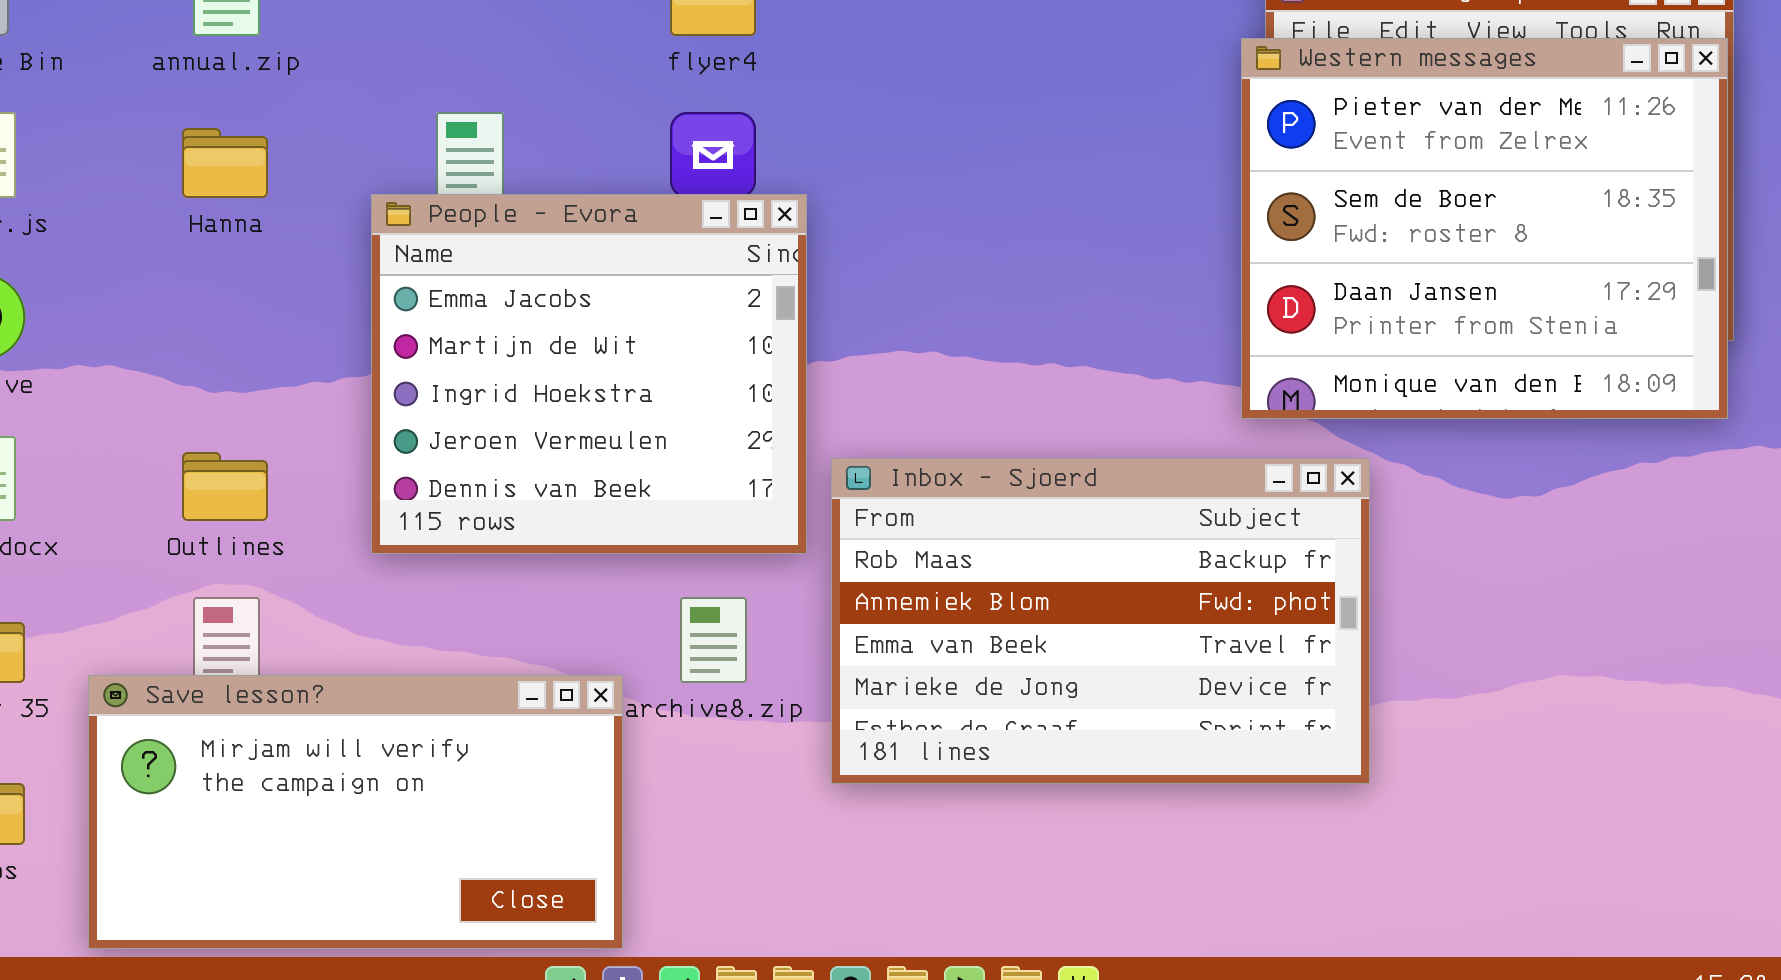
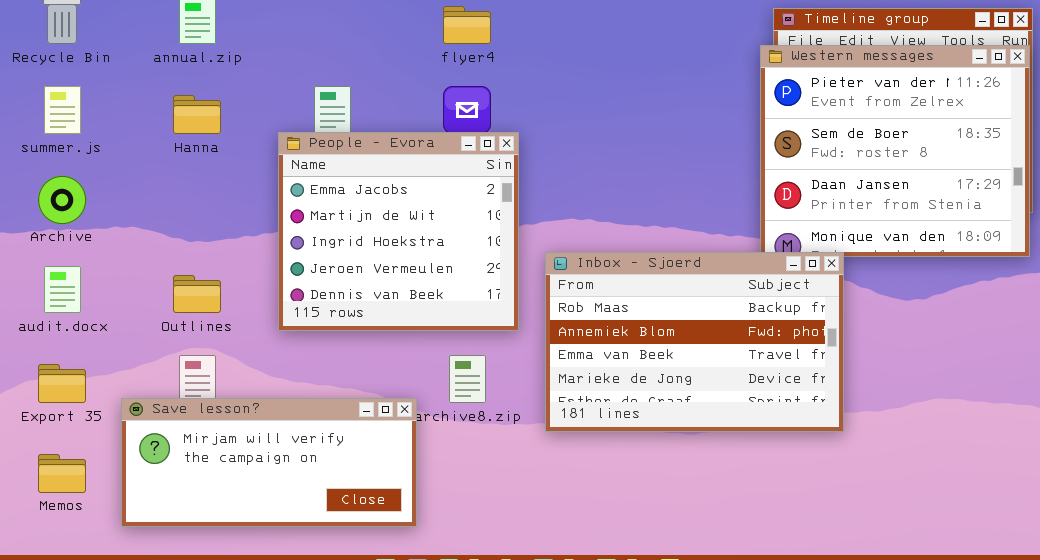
Inbox - Sjoerd: [831,458,1370,784] -> [545,252,844,432], moved
Save lesson?: [88,675,623,949] -> [121,398,417,527], resized

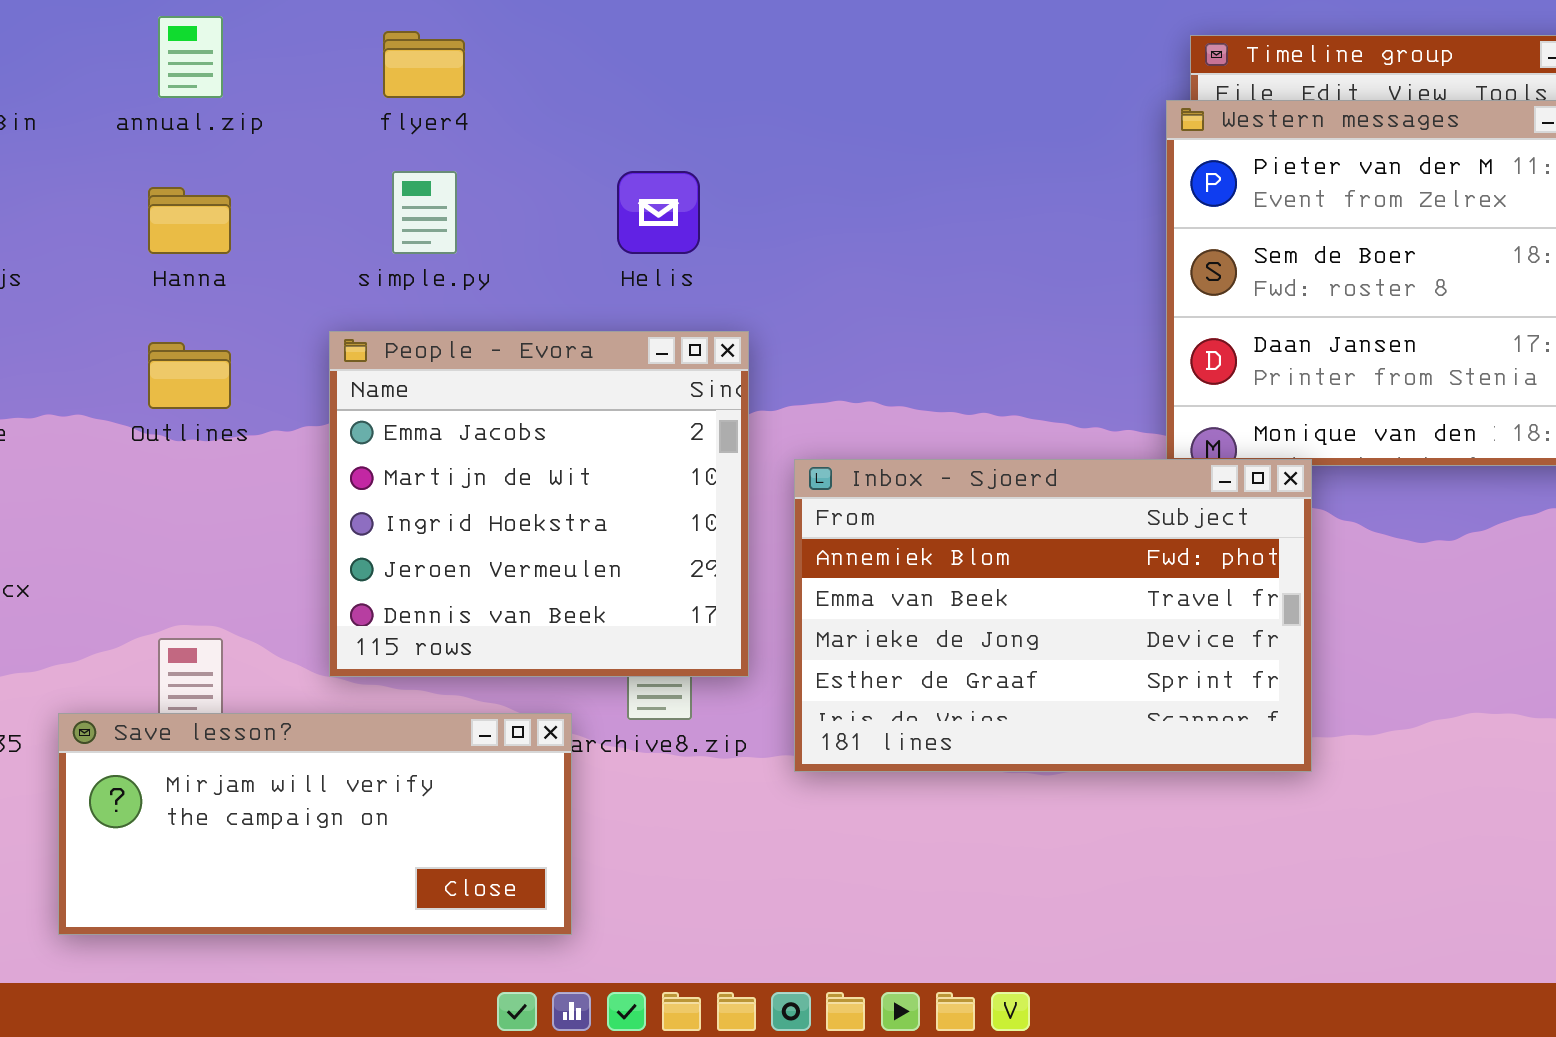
flyer4: [443,6,491,44] -> [383,31,465,98], moved
People - Evora: [278,132,519,331] -> [329,331,749,677], moved
Inbox - Sjoerd: [545,252,844,432] -> [794,459,1312,772], scrolled down 1 row
Outlines: [173,275,221,313] -> [148,342,231,409], moved

